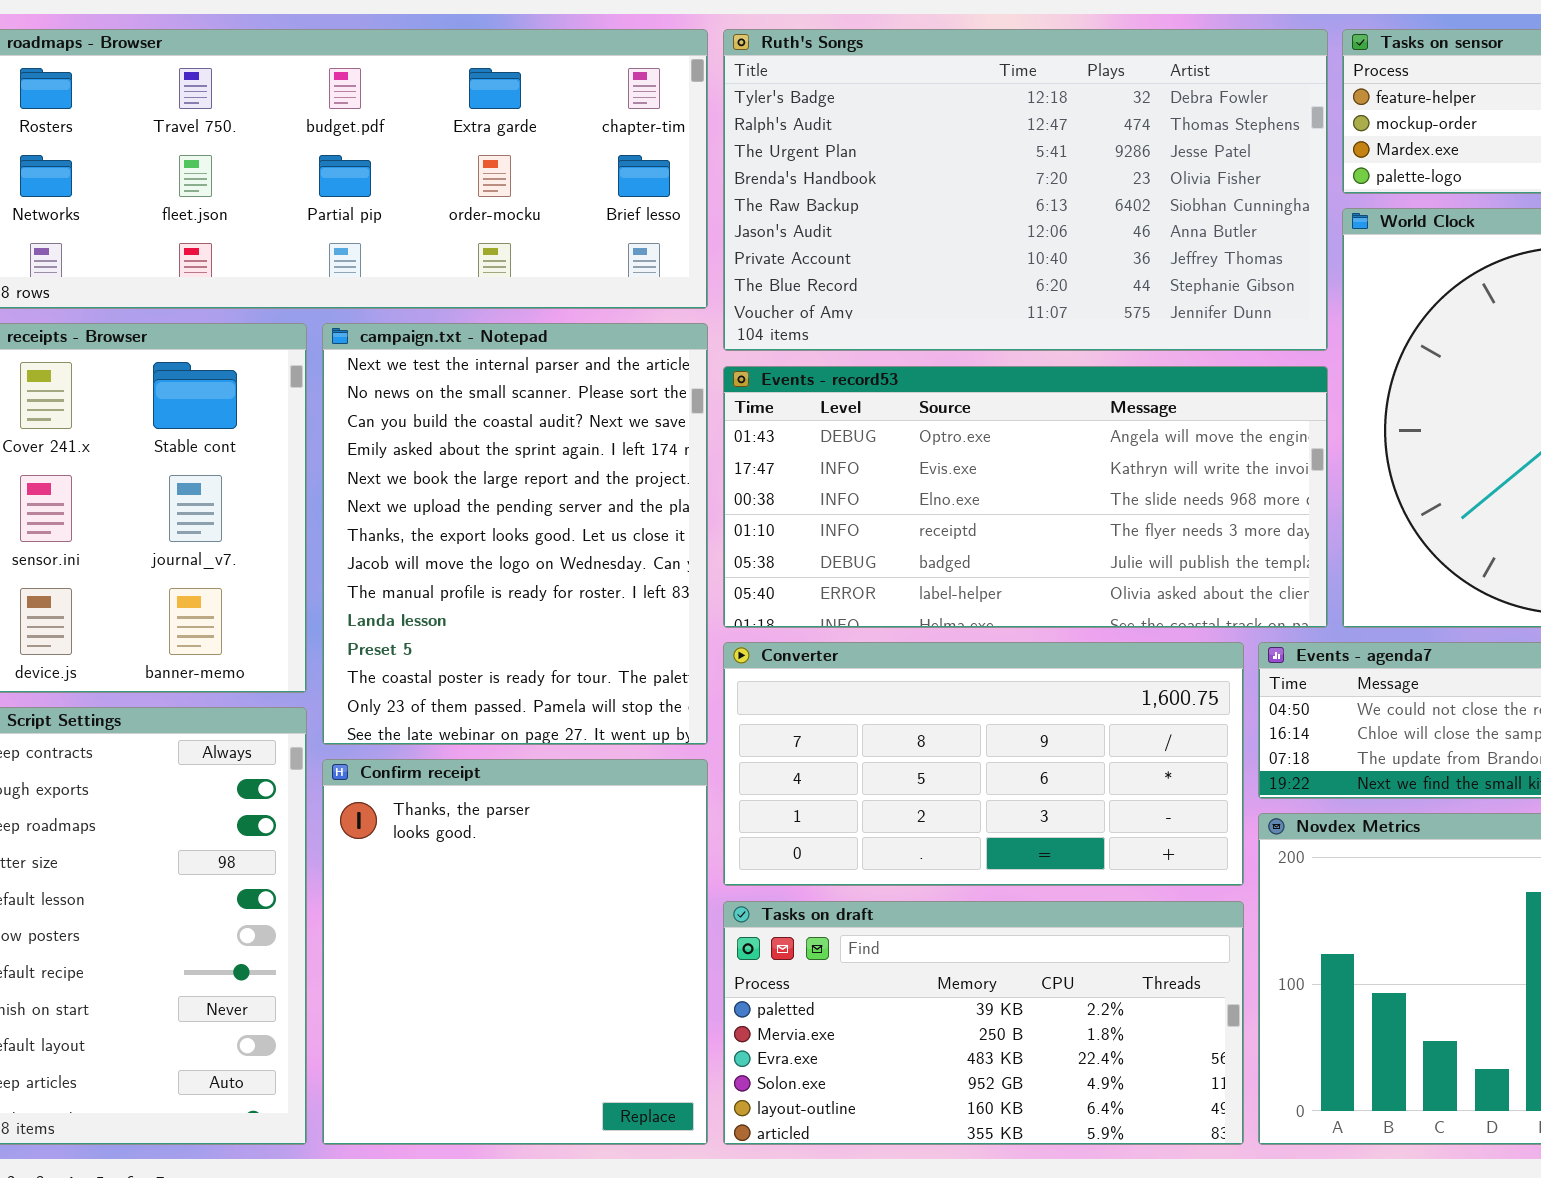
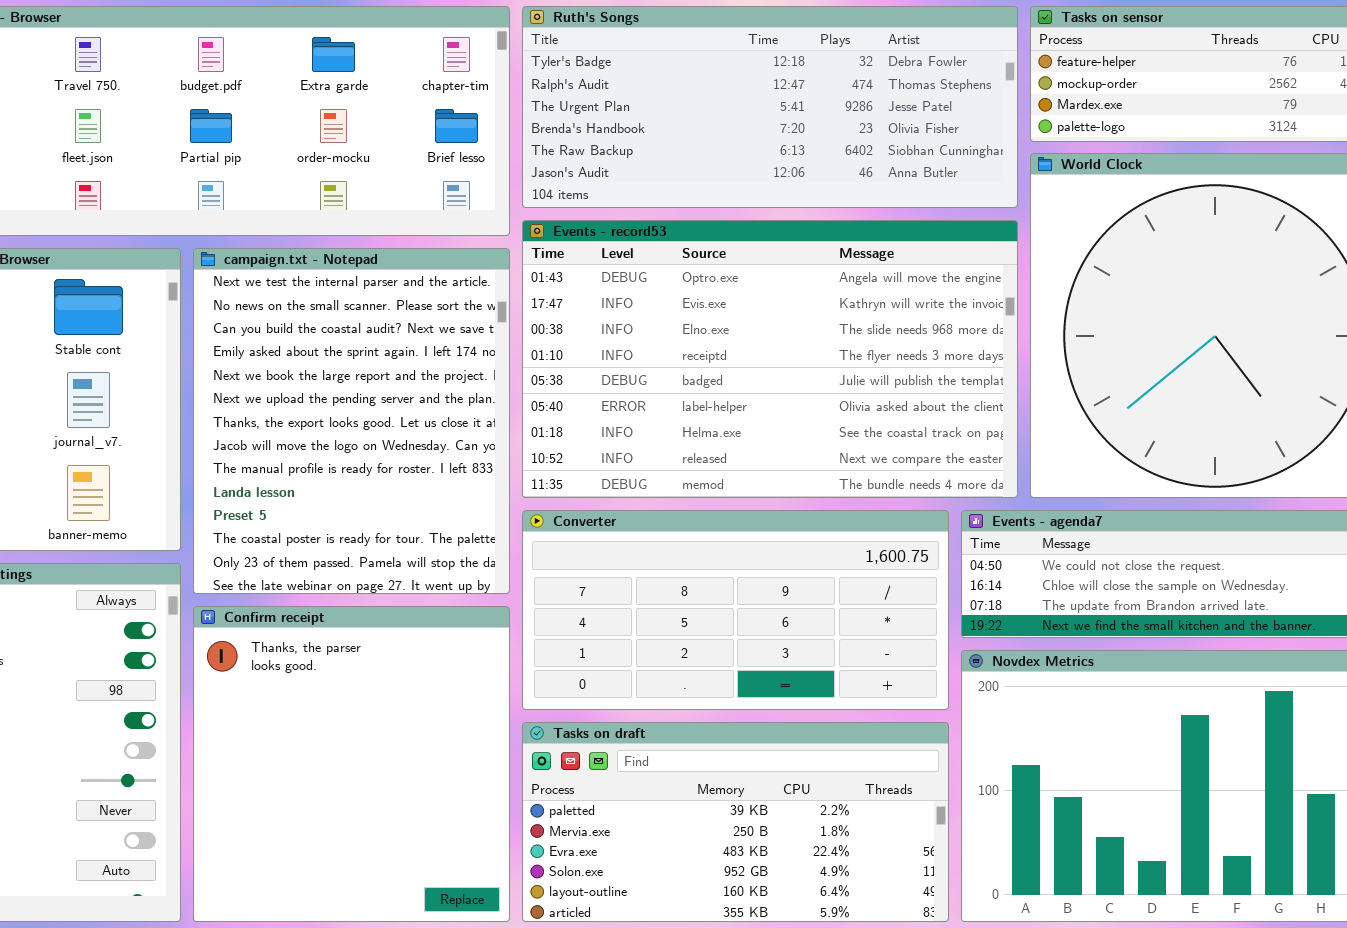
Ruth's Songs: [723,29,1328,351] -> [522,6,1018,208], resized
Events - record53: [723,366,1328,628] -> [522,220,1018,498], resized

